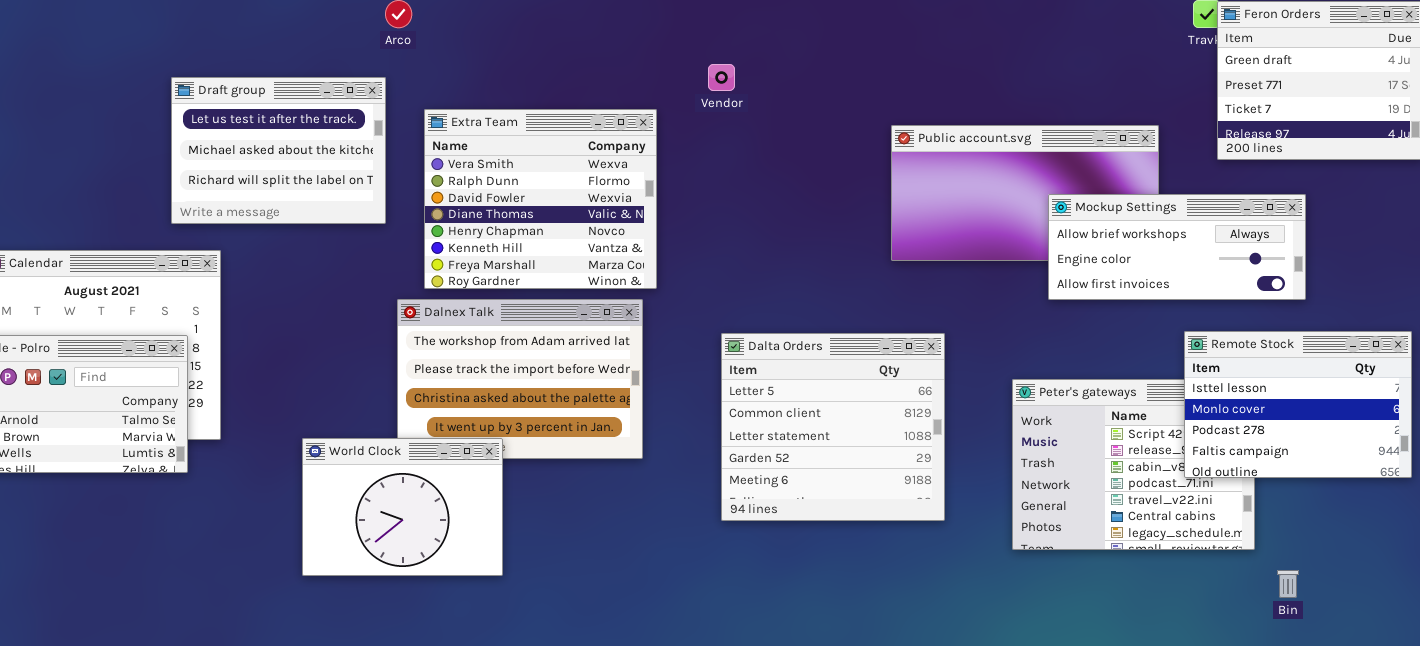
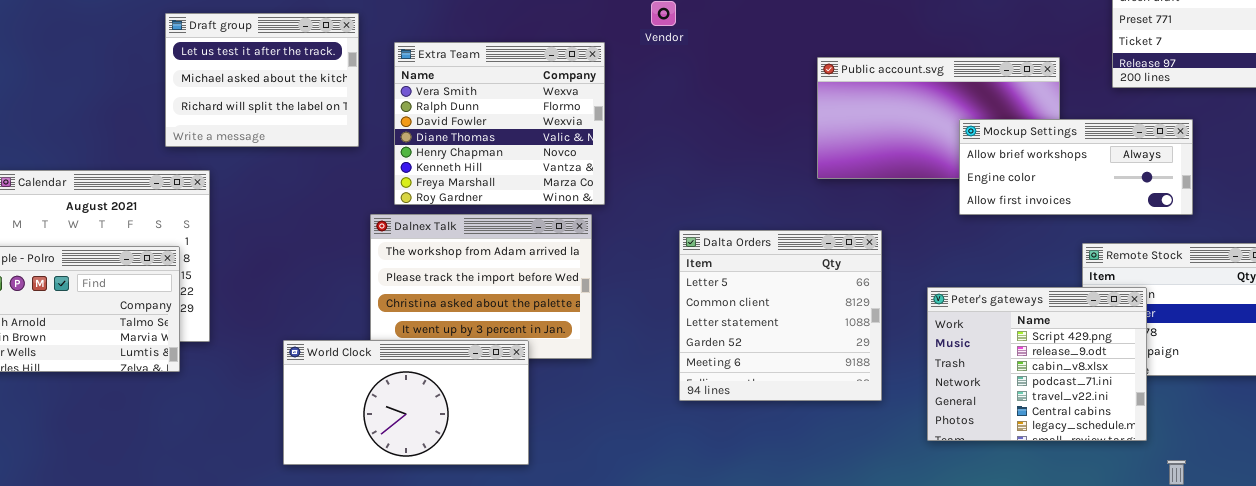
Dalta Orders: [721,333,945,521] -> [679,230,882,401], moved
Peter's gateways: [1012,379,1255,550] -> [927,287,1147,441], raised
World Clock: [302,438,503,576] -> [283,340,529,465], resized

